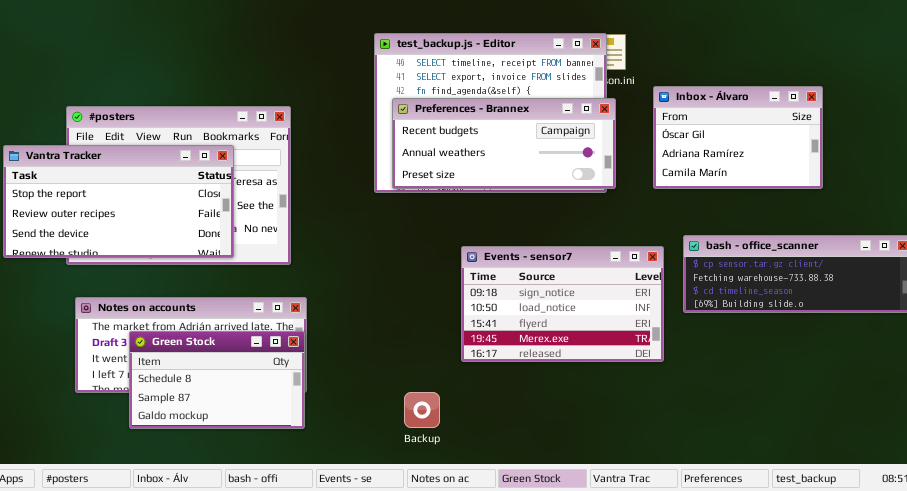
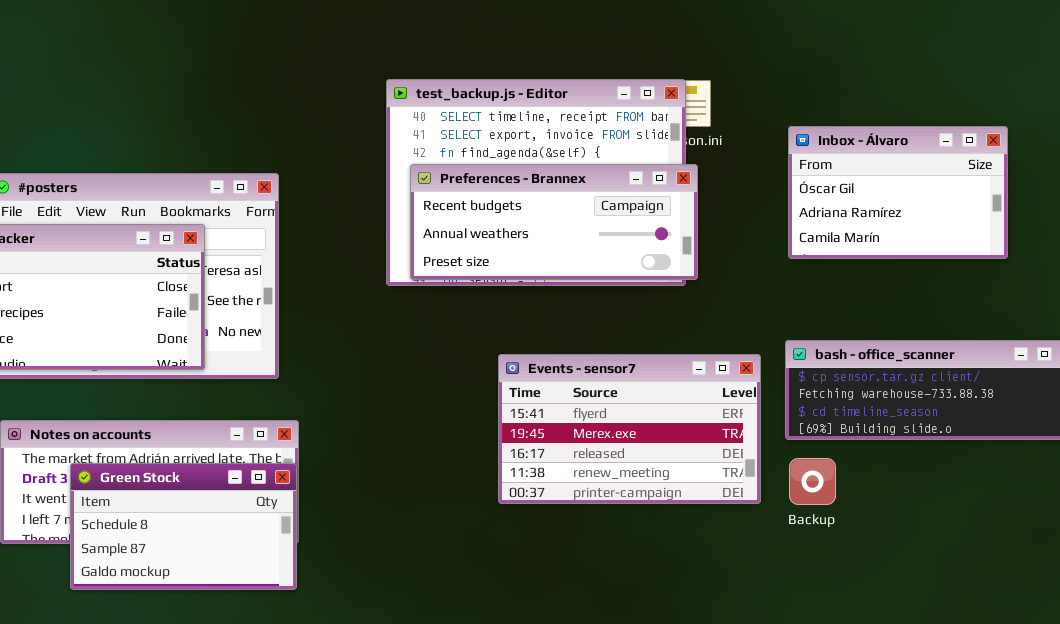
Inbox - Álvaro: [653,86,823,189] -> [788,126,1008,259], moved
Events - sensor7: [461,246,664,362] -> [498,354,761,504], scrolled down 2 rows
Backup: [404,392,440,428] -> [789,458,836,505], moved

